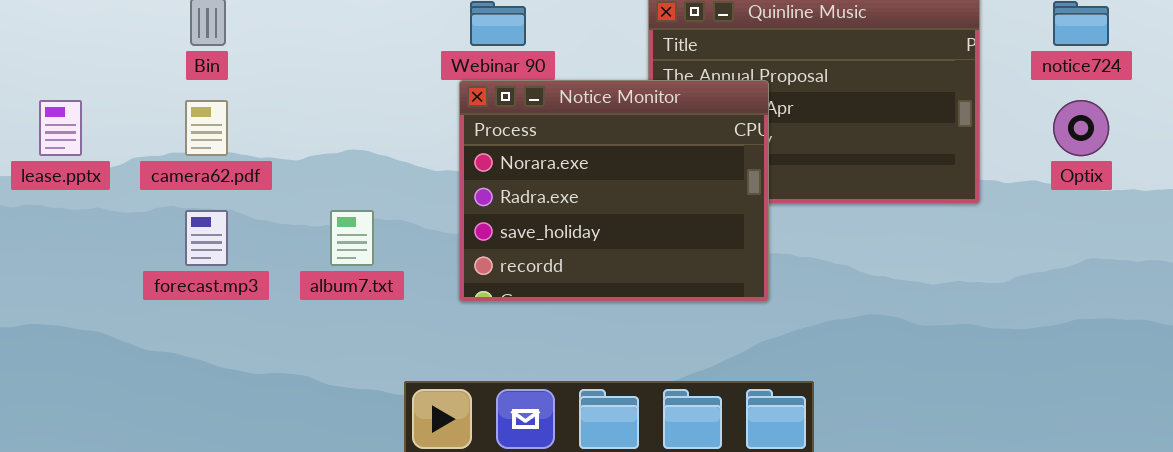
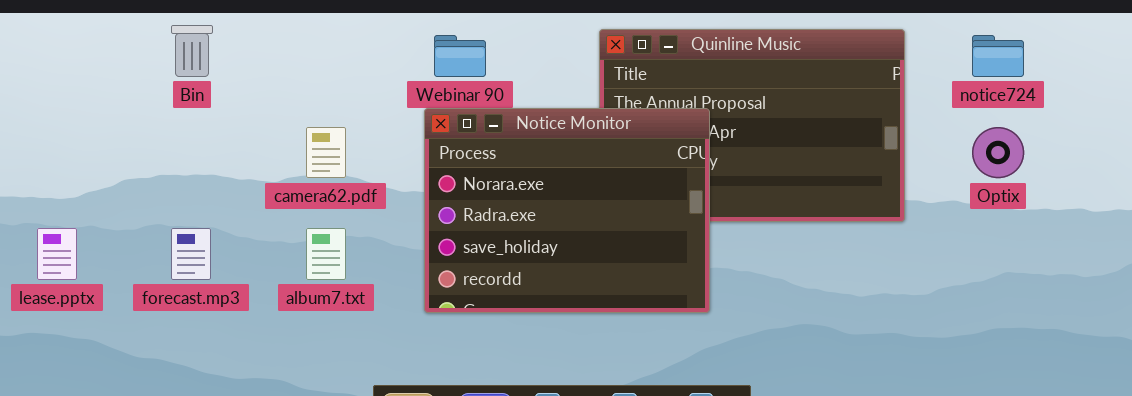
lease.pptx: [39,100,82,156] -> [37,228,77,280], moved
camera62.pdf: [185,100,228,156] -> [306,127,346,178], moved

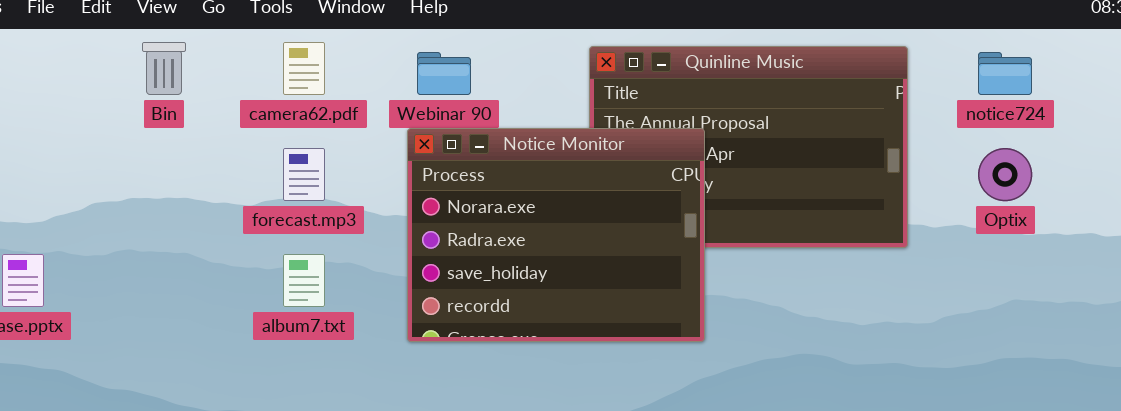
camera62.pdf: [306,127,346,178] -> [283,42,325,95], moved
forecast.mp3: [171,228,211,280] -> [283,148,325,201], moved

